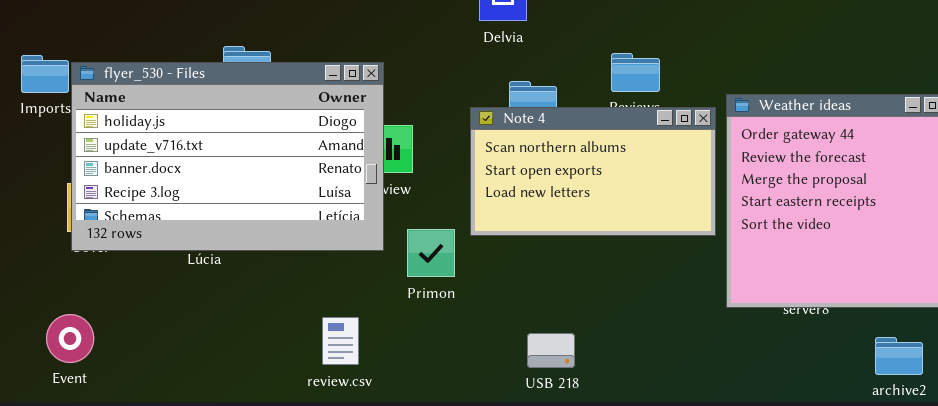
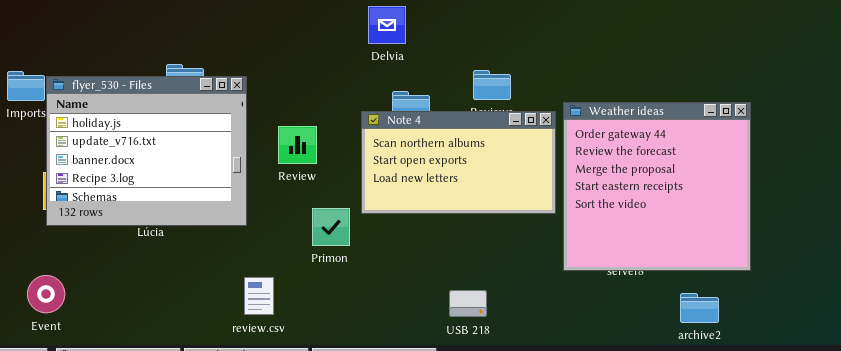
flyer_530 - Files: [71,62,384,251] -> [46,76,247,226], resized
USB 218: [527,333,575,368] -> [449,290,487,317], moved

